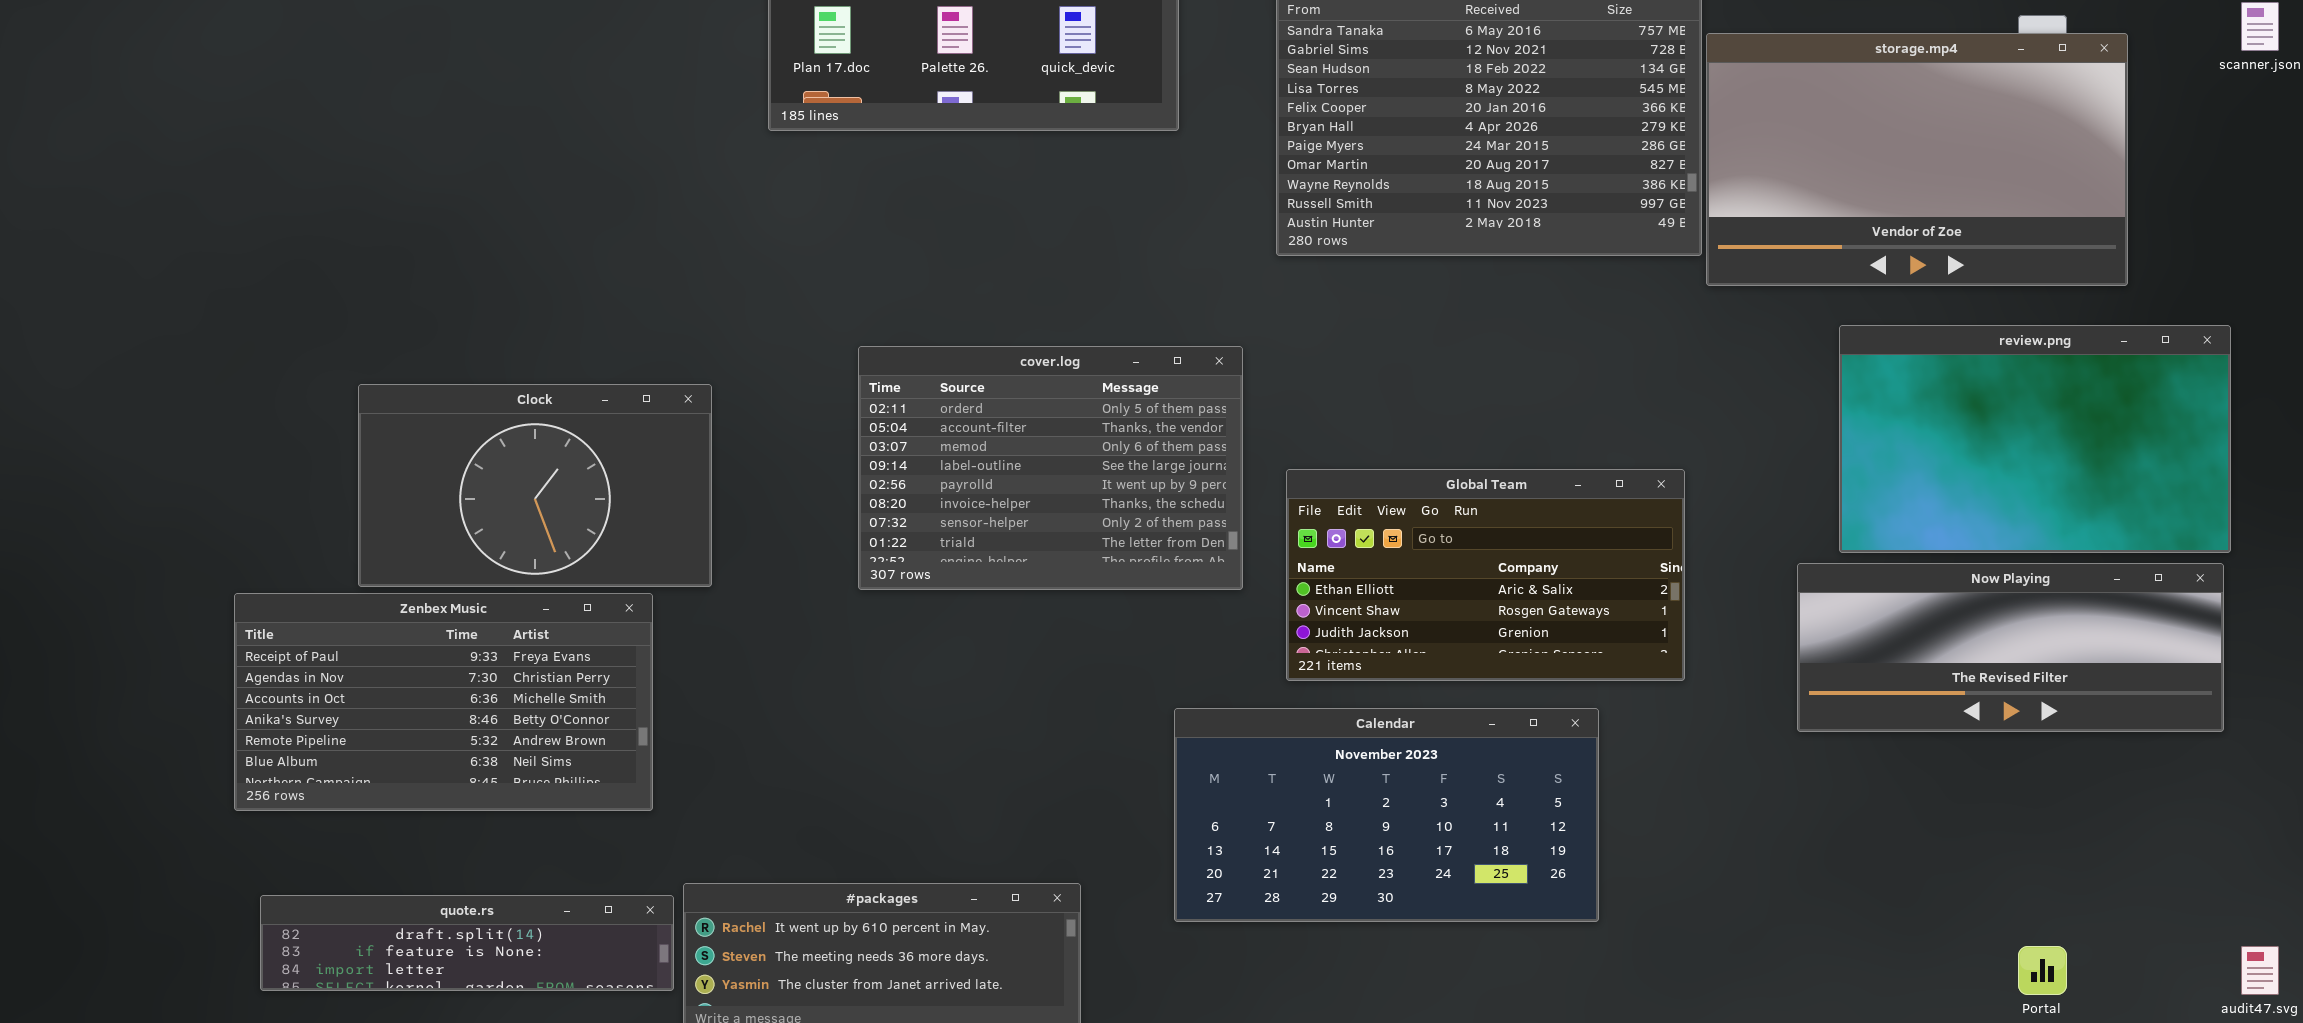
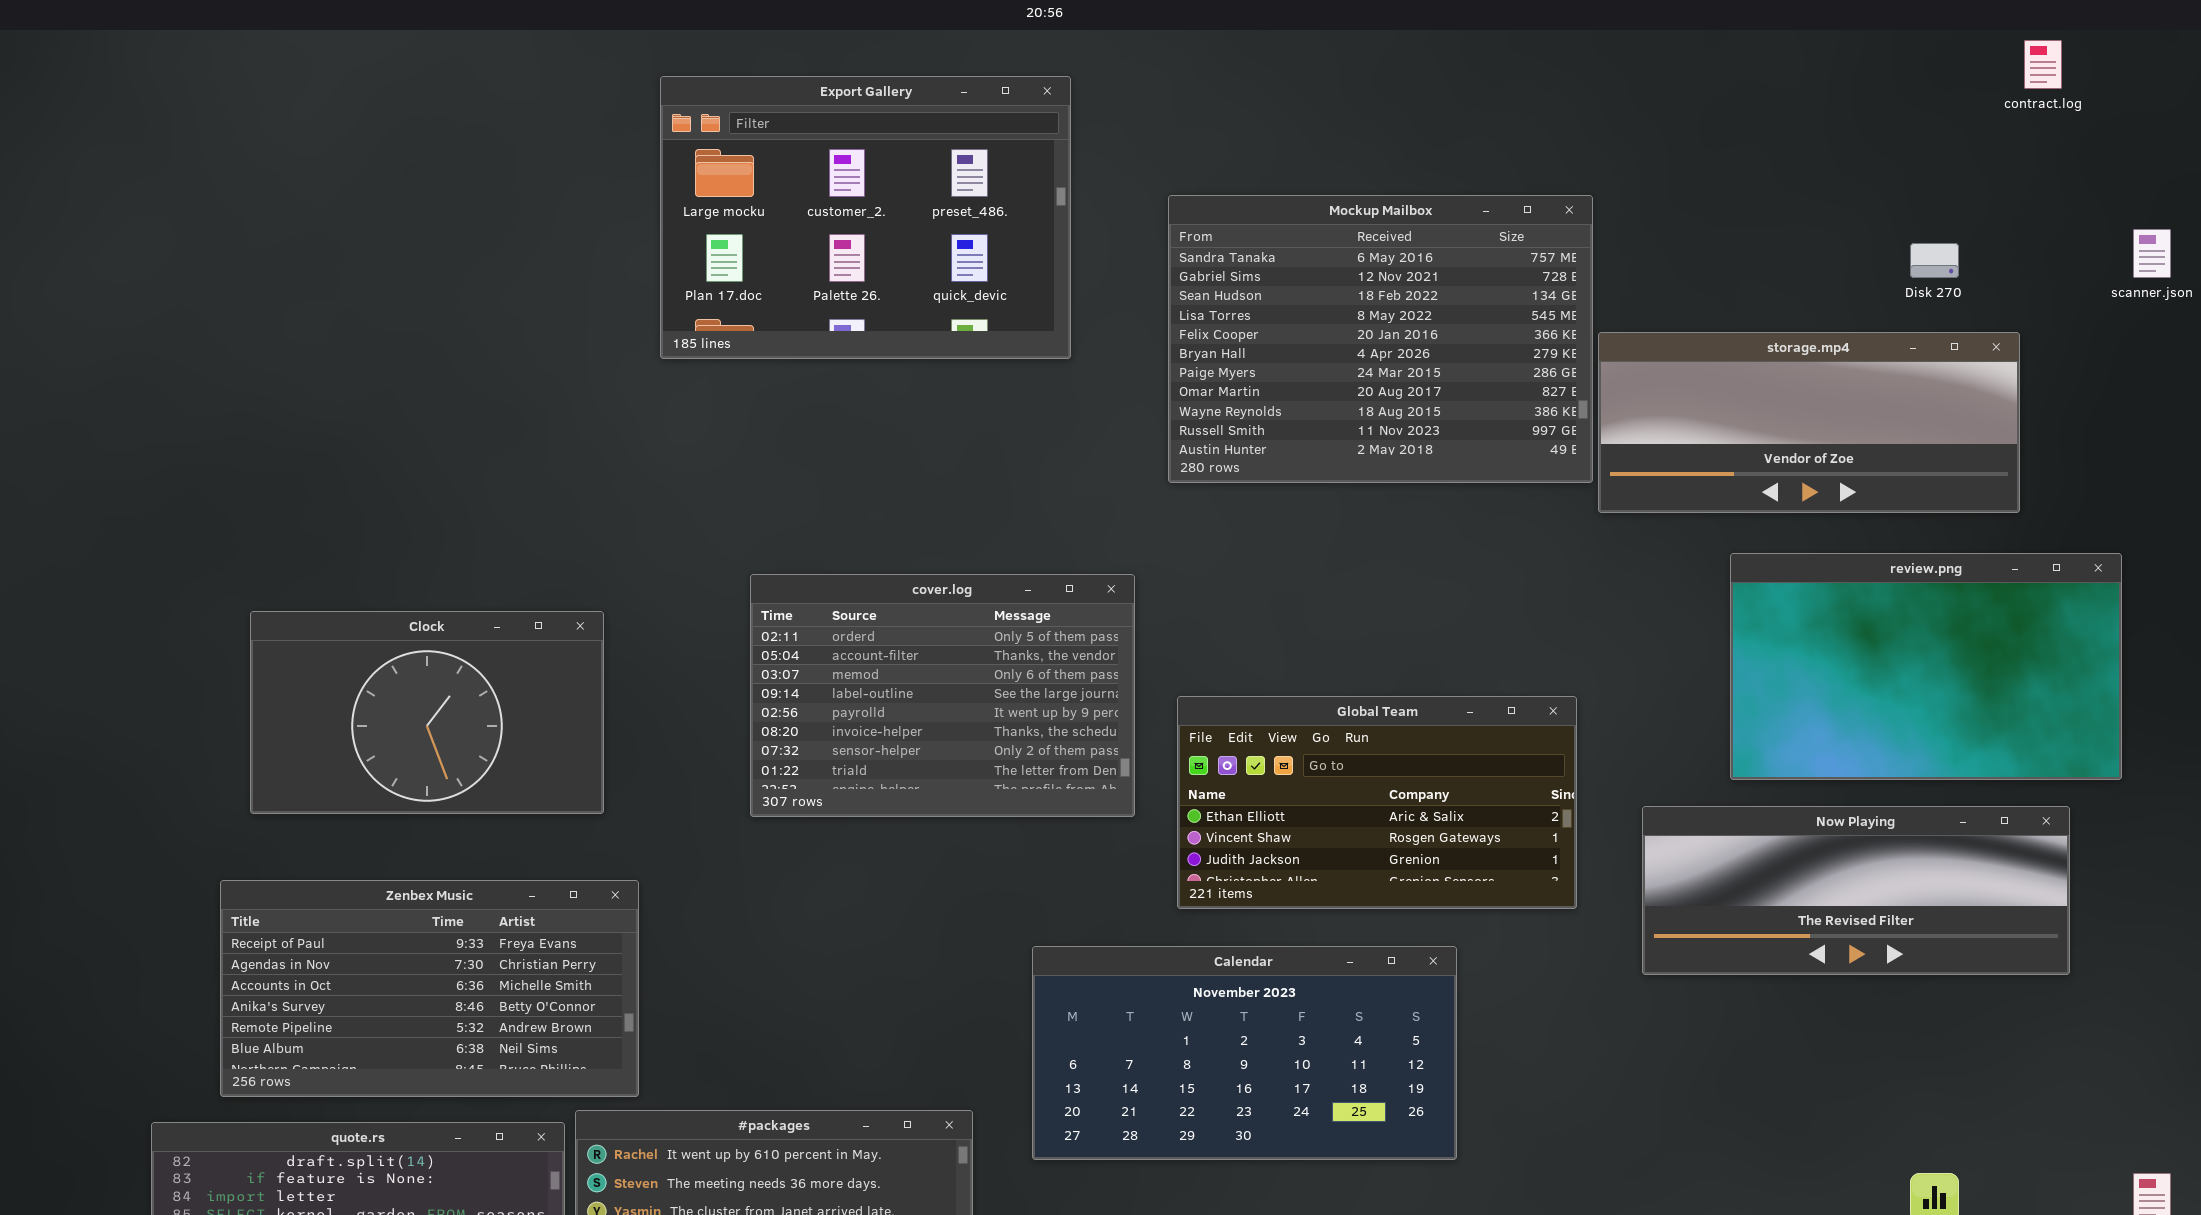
storage.mp4: [1706,33,2128,286] -> [1598,332,2020,513], resized
Now Playing: [1797,563,2224,732] -> [1642,806,2070,975], moved
Zenbex Music: [234,593,653,811] -> [220,880,639,1097], moved
Calendar: [1174,708,1599,922] -> [1032,946,1457,1160], moved

